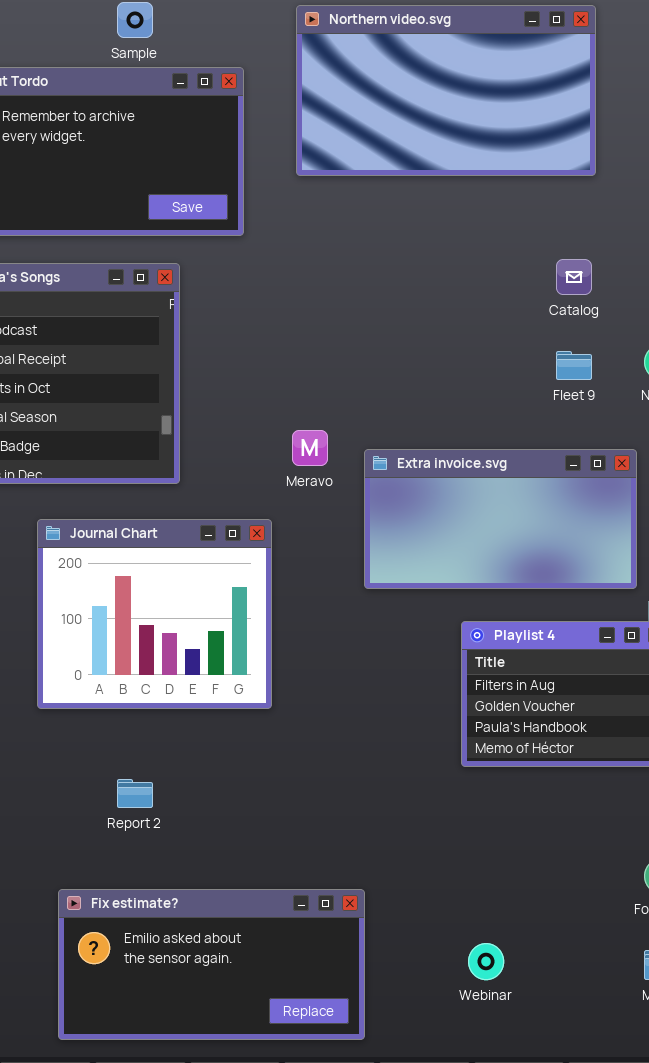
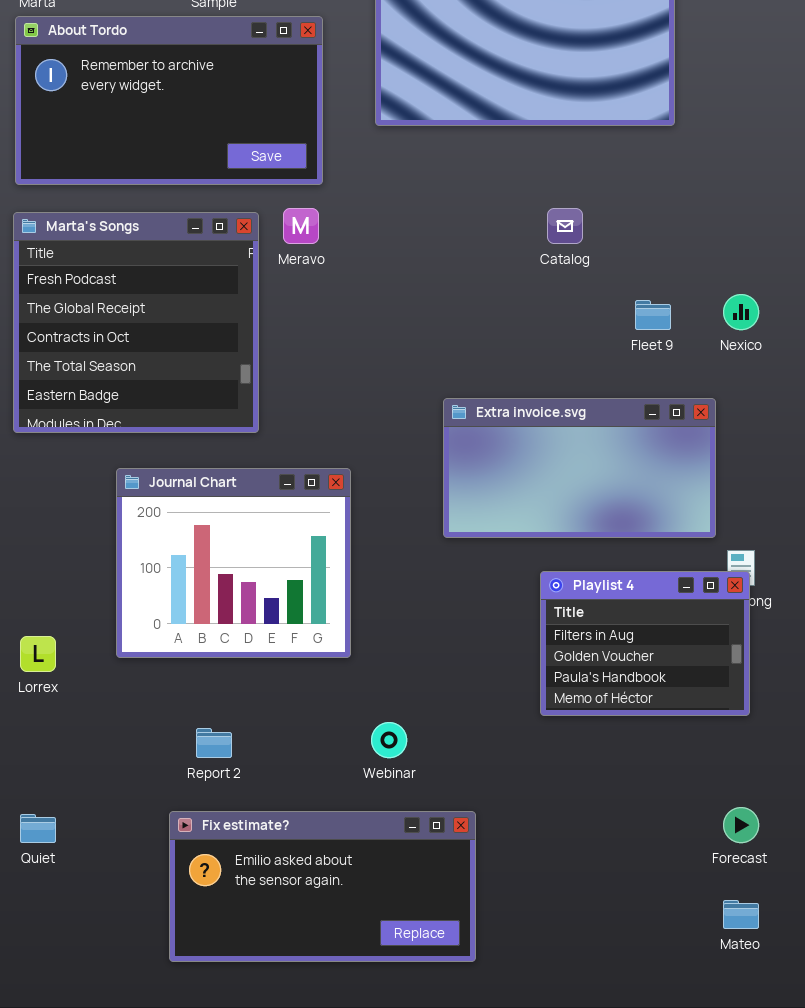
Catalog: [556,259,592,295] -> [547,208,583,244], moved
Meravo: [292,430,328,466] -> [283,208,319,244], moved
Fix estimate?: [58,889,365,1040] -> [169,811,476,962], moved
Webinar: [468,943,504,980] -> [371,722,407,758], moved

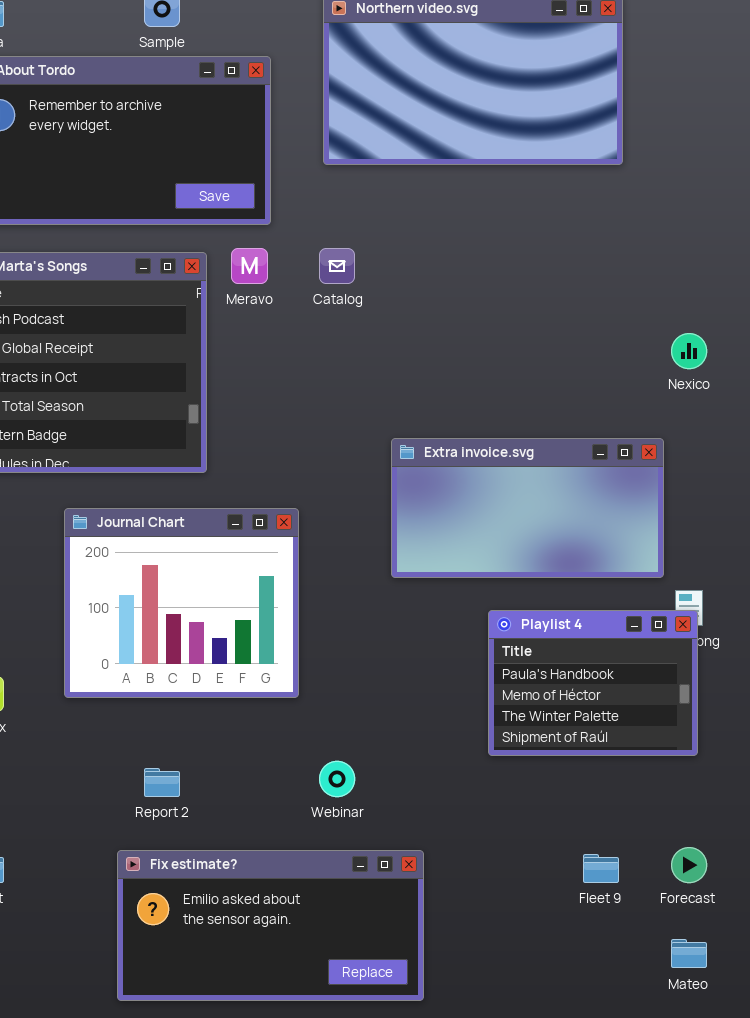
Catalog: [547,208,583,244] -> [319,248,355,284], moved
Fleet 9: [635,300,671,330] -> [583,854,619,883], moved
Playlist 4: [540,571,750,716] -> [488,610,698,756], scrolled down 2 rows

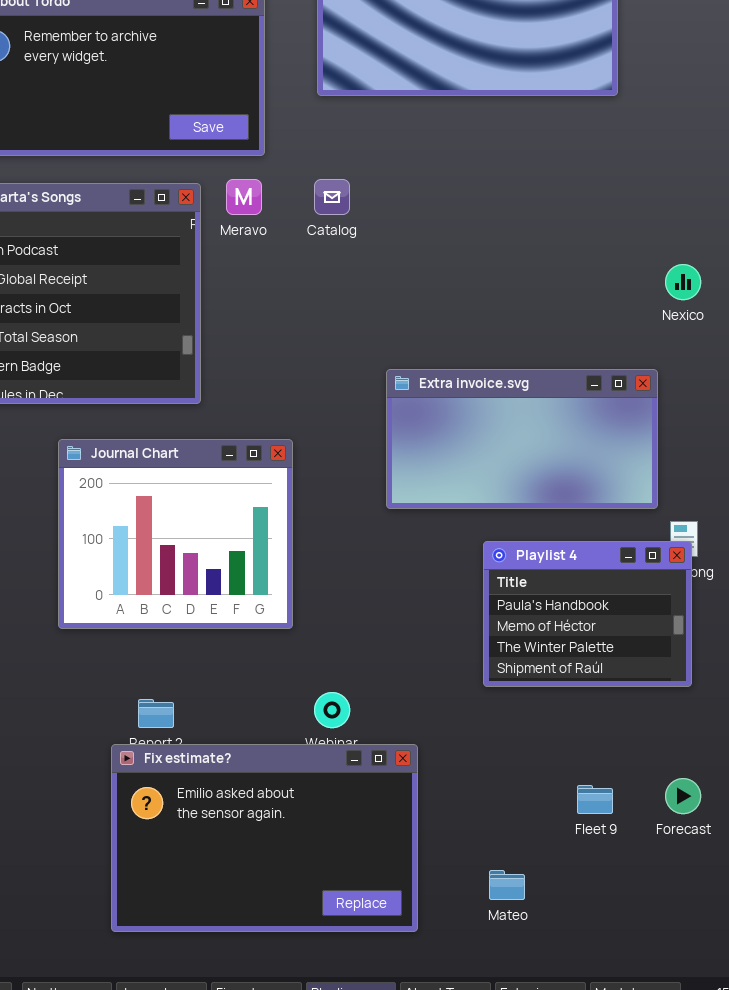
Fix estimate?: [117,850,424,1001] -> [111,744,418,932], resized
Mateo: [671,939,707,968] -> [489,870,525,900], moved

